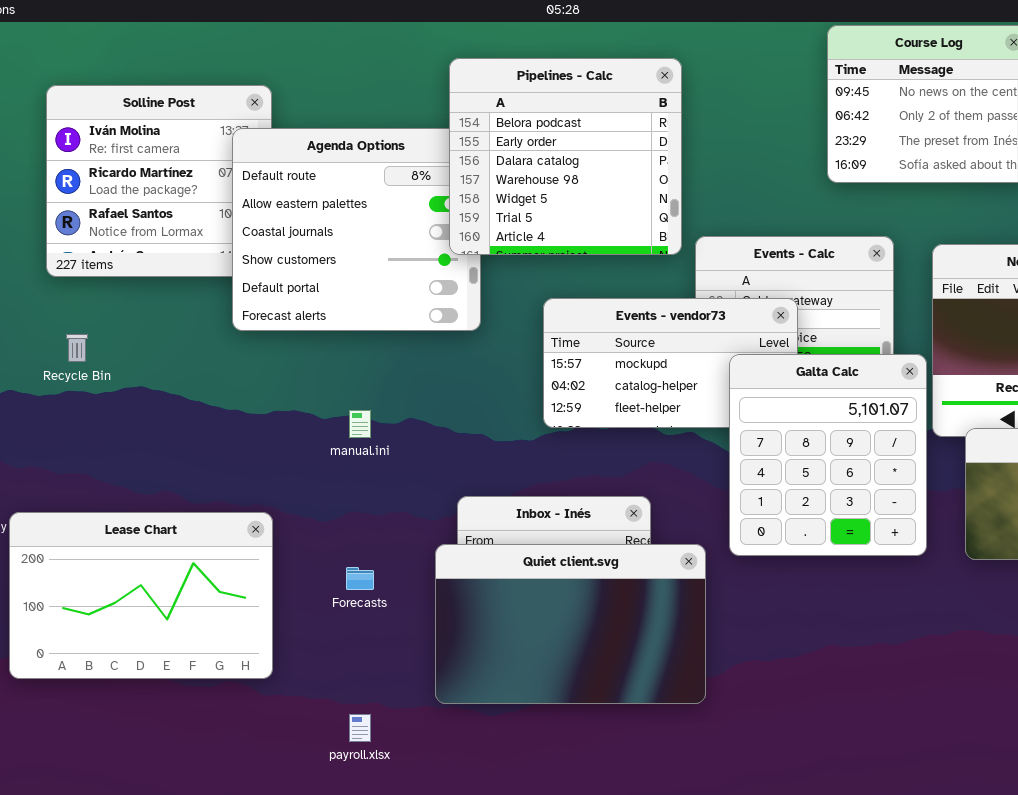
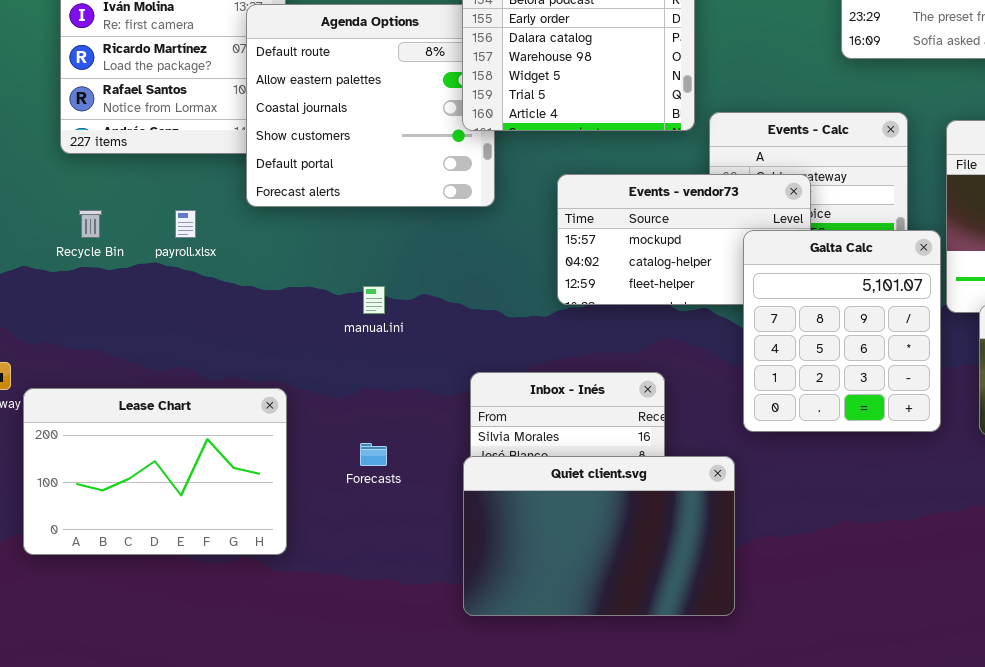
Quiet client.svg: [435,544,706,704] -> [463,456,735,616], moved
payroll.xlsx: [349,714,371,742] -> [175,210,196,238], moved

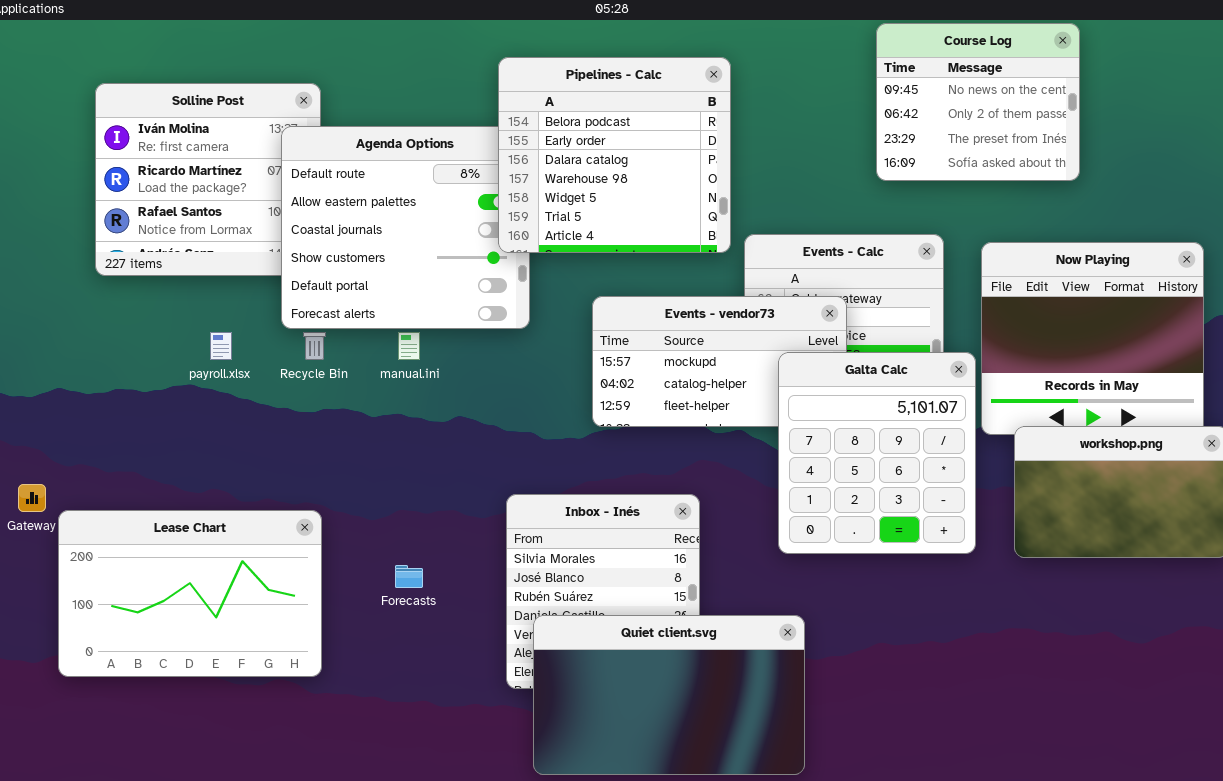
Recycle Bin: [79,210,102,238] -> [303,332,326,360], moved
manual.ini: [363,286,385,314] -> [398,332,420,360], moved
Quiet client.svg: [463,456,735,616] -> [533,615,805,775], moved

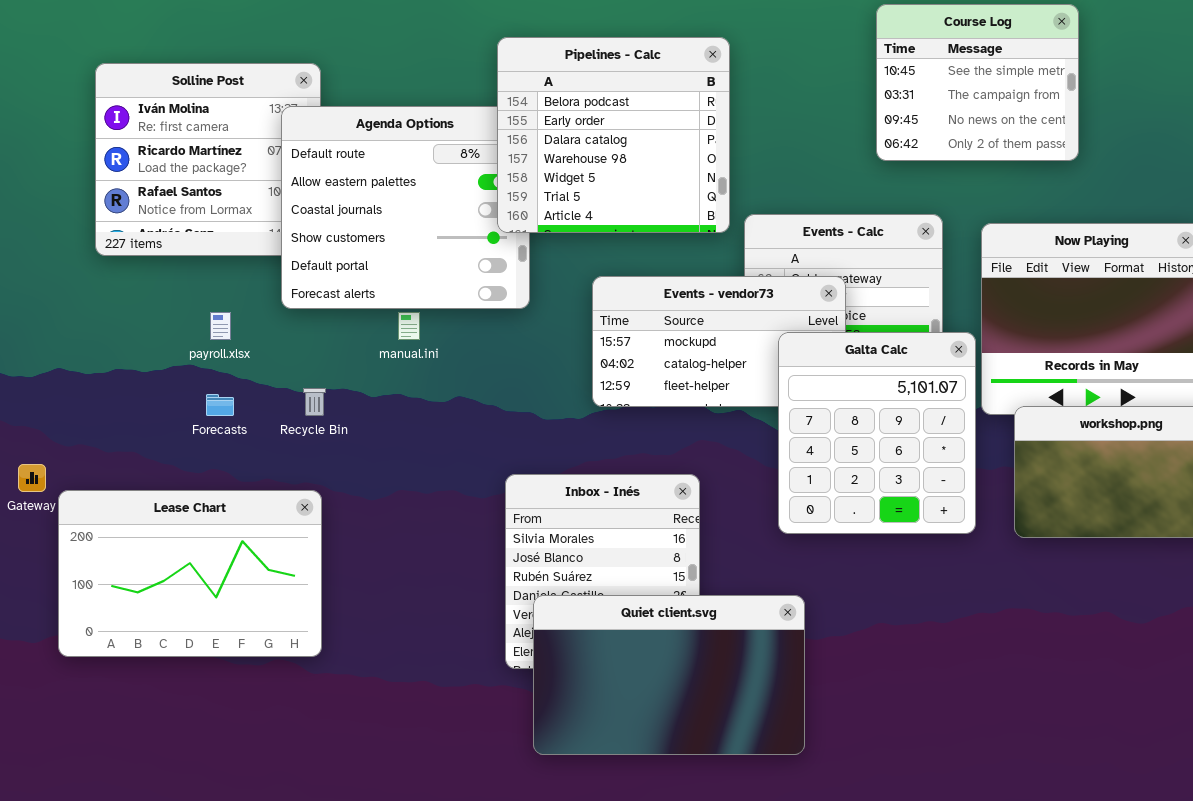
Course Log: [876,23,1080,181] -> [876,4,1079,161], scrolled up 2 rows
Recycle Bin: [303,332,326,360] -> [303,388,326,416], moved
Forecasts: [395,565,423,588] -> [206,394,234,416], moved

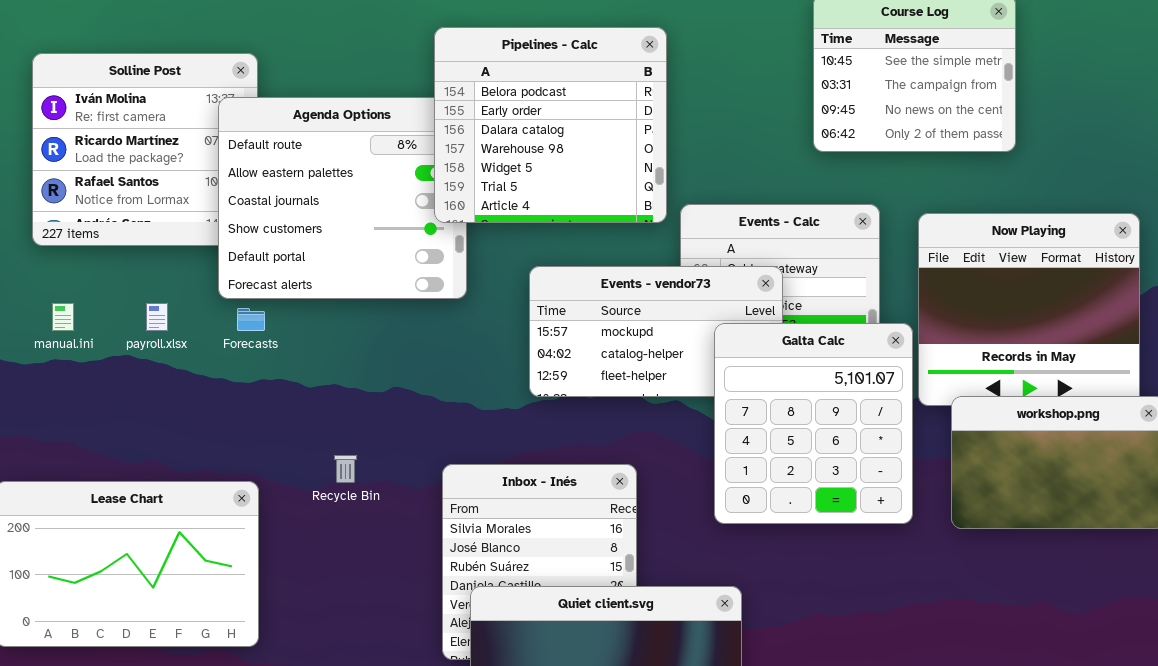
manual.ini: [398,312,420,340] -> [52,303,74,331], moved
Recycle Bin: [303,388,326,416] -> [334,455,357,483], moved
Forecasts: [206,394,234,416] -> [237,308,265,331], moved

